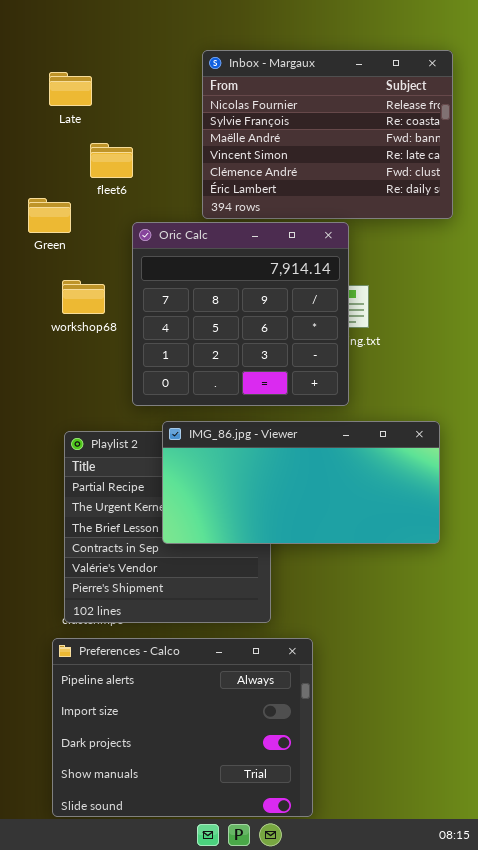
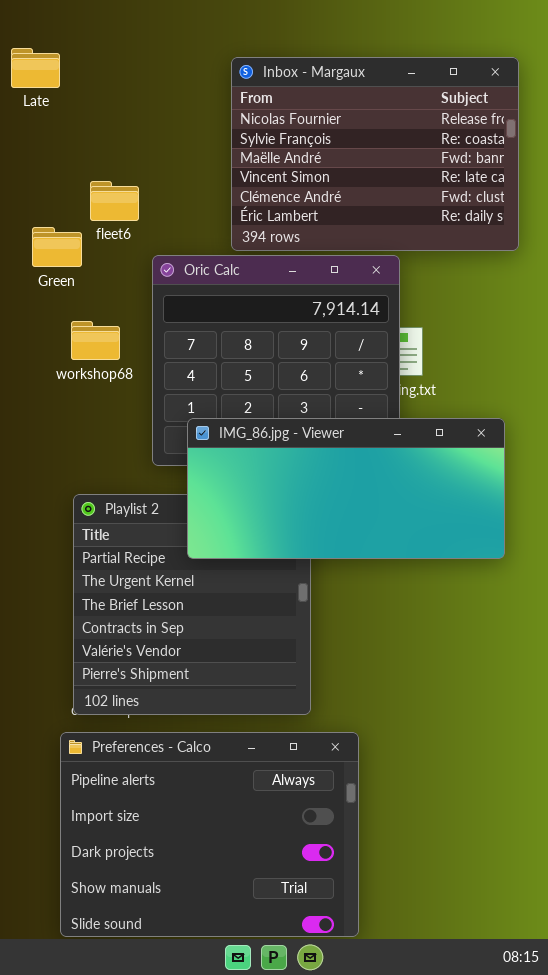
Late: [49,72,92,106] -> [11,48,60,88], moved
fleet6: [90,143,133,178] -> [90,181,139,221], moved
IMG_86.jpg - Viewer: [162,421,440,544] -> [187,418,505,559], moved

